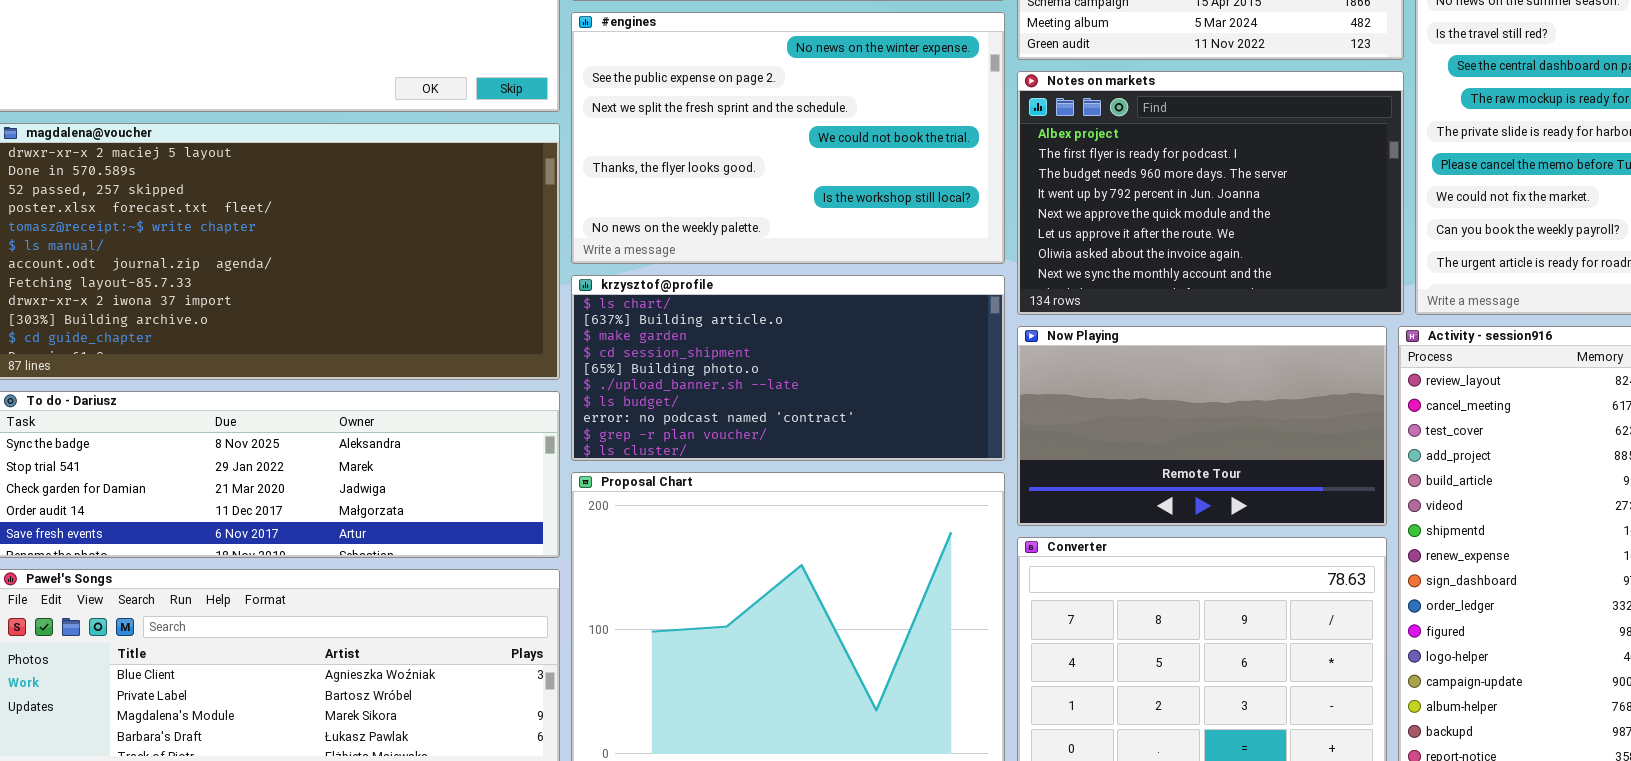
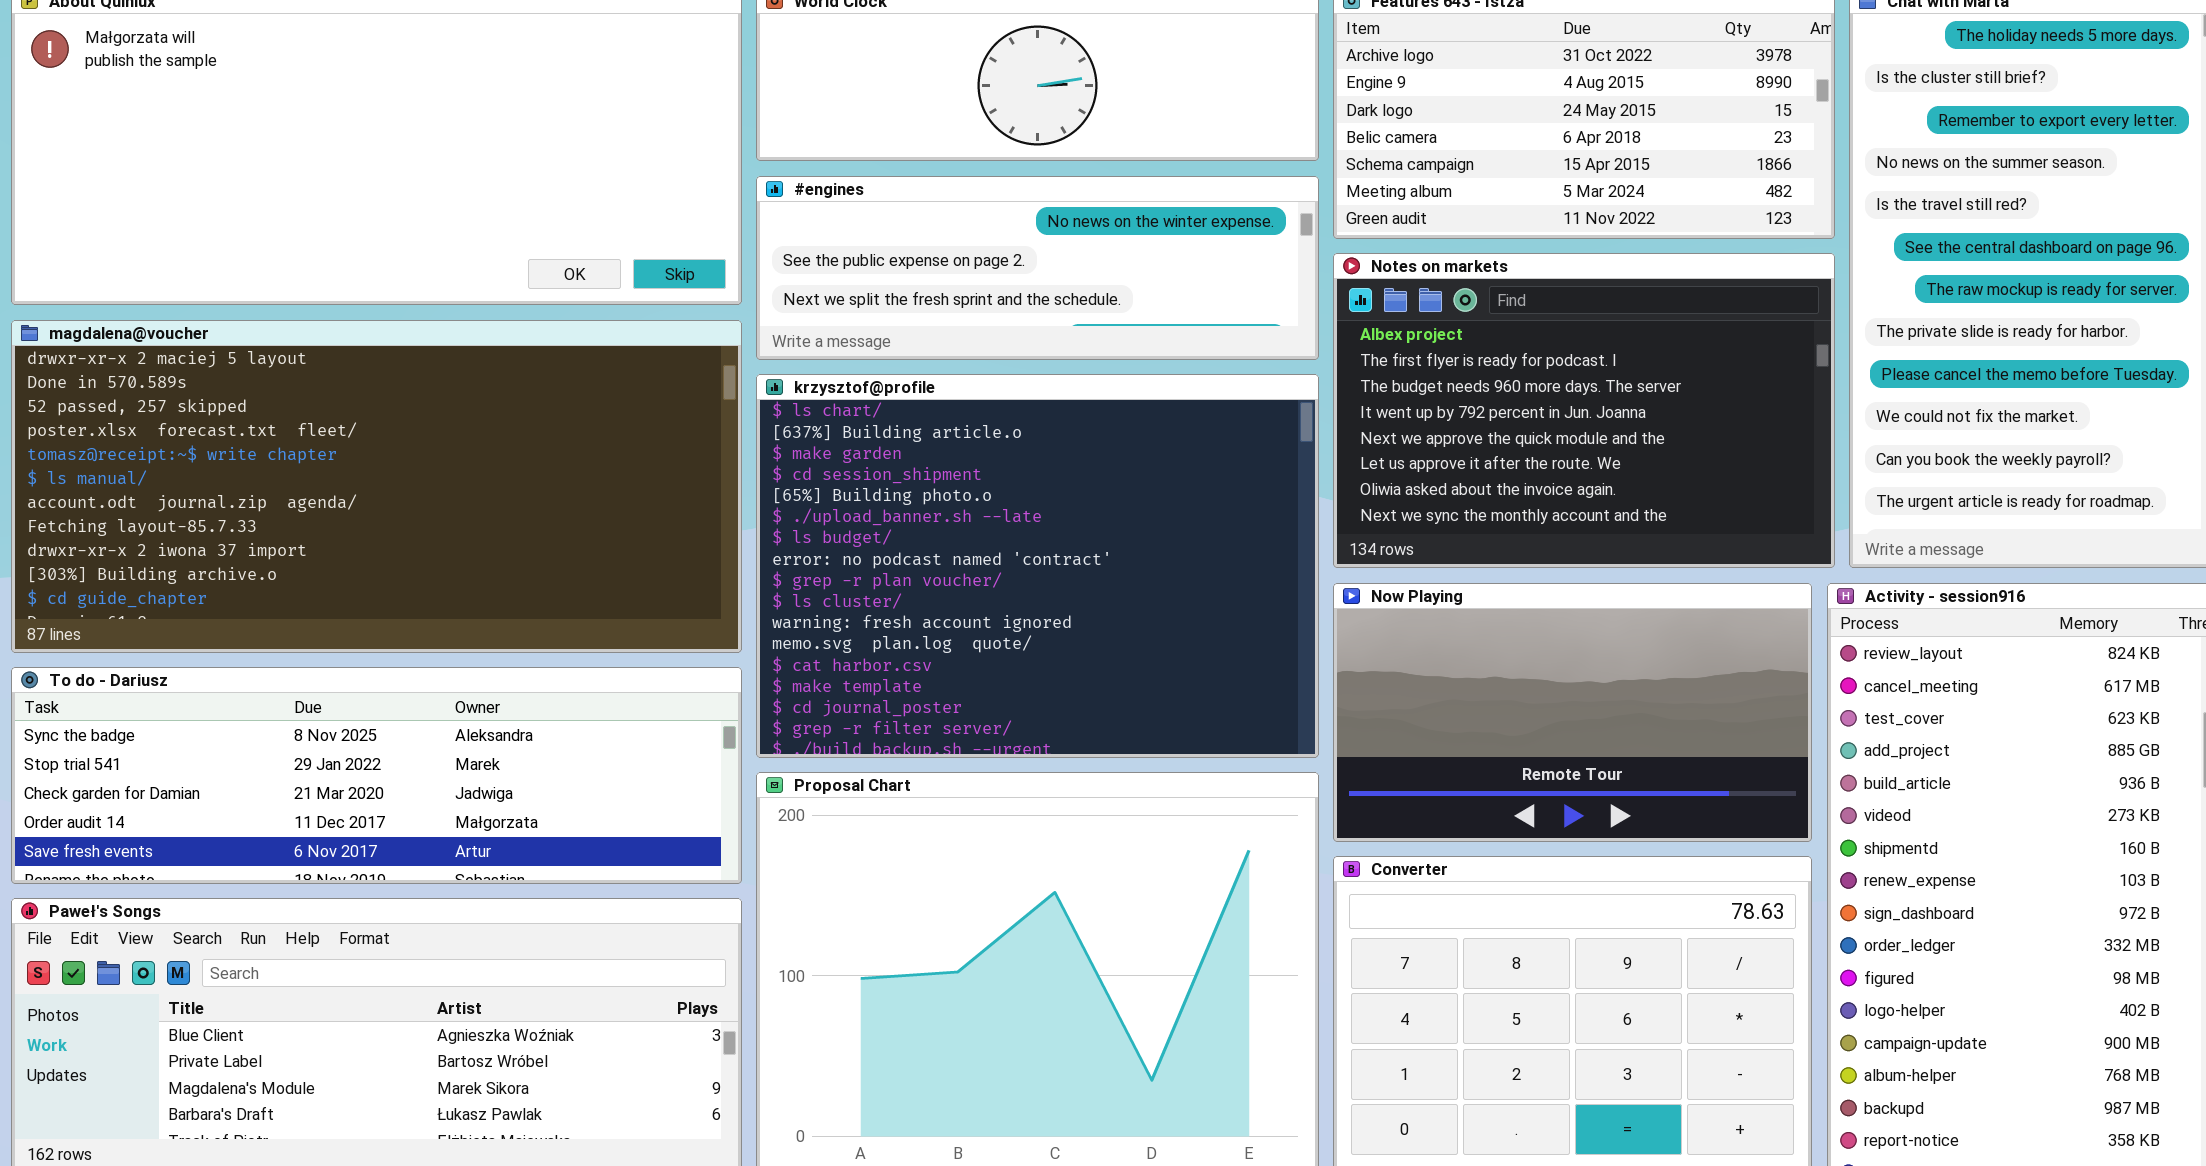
#engines: [571,12,1005,264] -> [756,176,1319,360], resized
krzysztof@profile: [571,275,1005,461] -> [756,374,1319,758], resized

